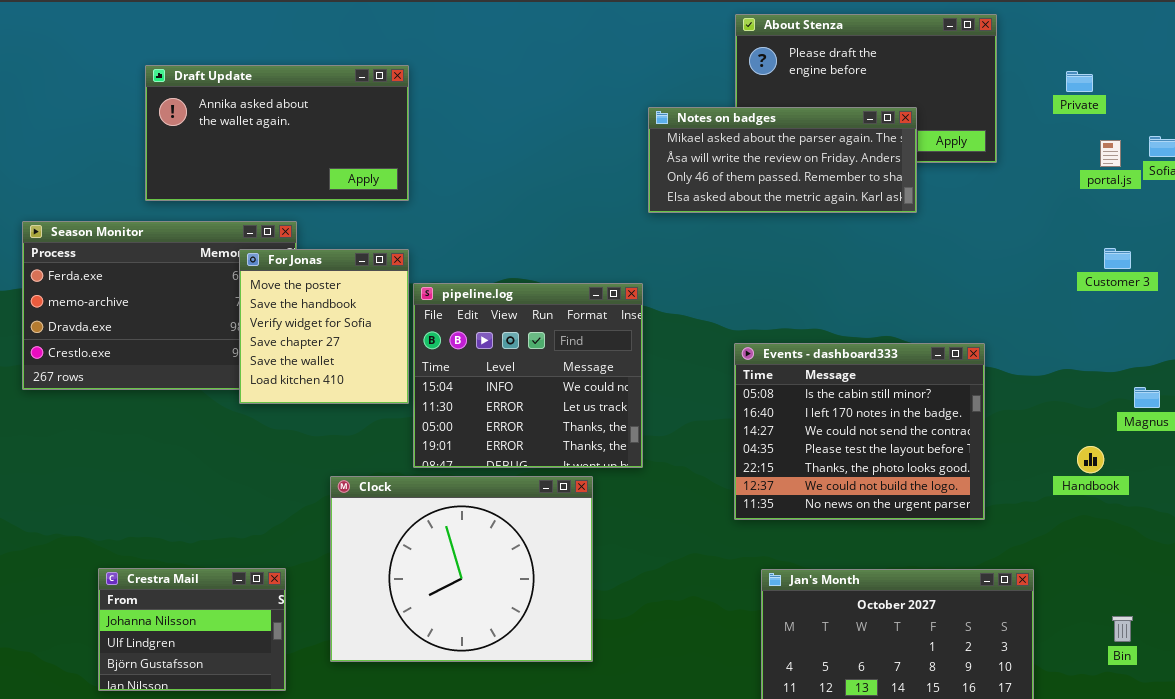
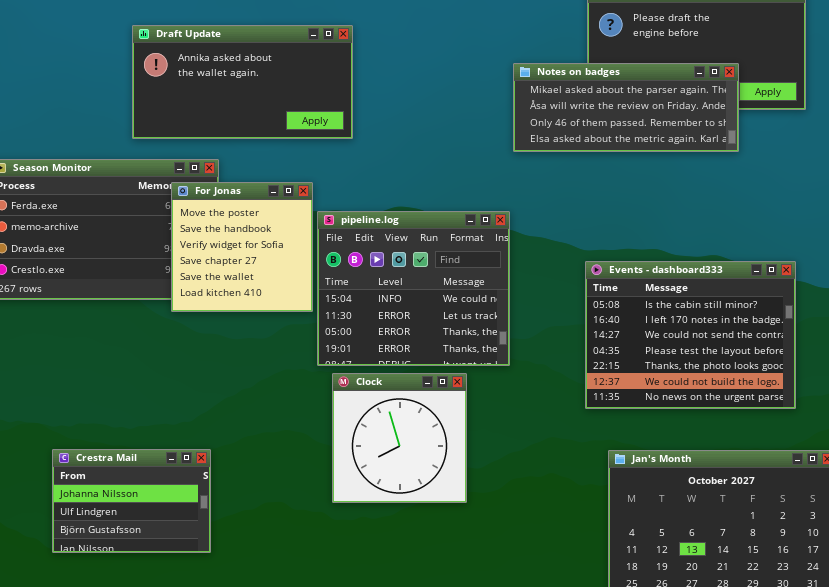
Draft Update: [145,65,409,201] -> [132,25,353,139], moved
Clock: [330,476,593,662] -> [332,373,467,503], resized

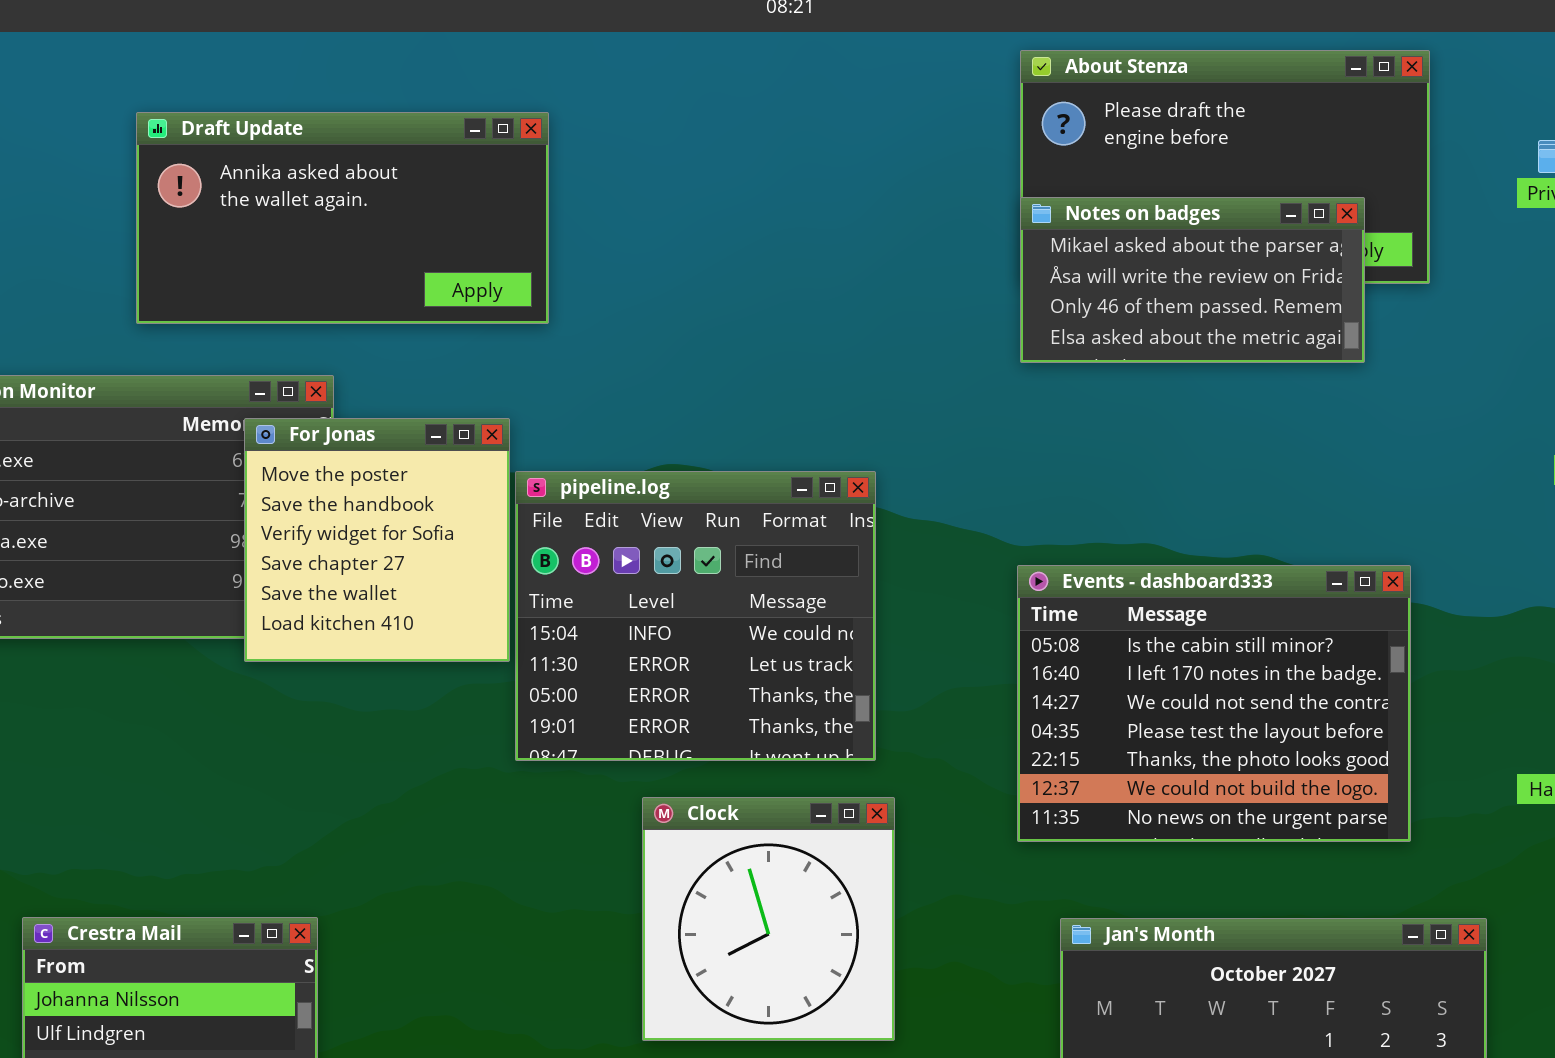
Draft Update: [132,25,353,139] -> [136,112,549,324], moved
Notes on badges: [513,63,739,152] -> [1020,197,1365,363], moved, resized
Clock: [332,373,467,503] -> [642,797,895,1041], moved

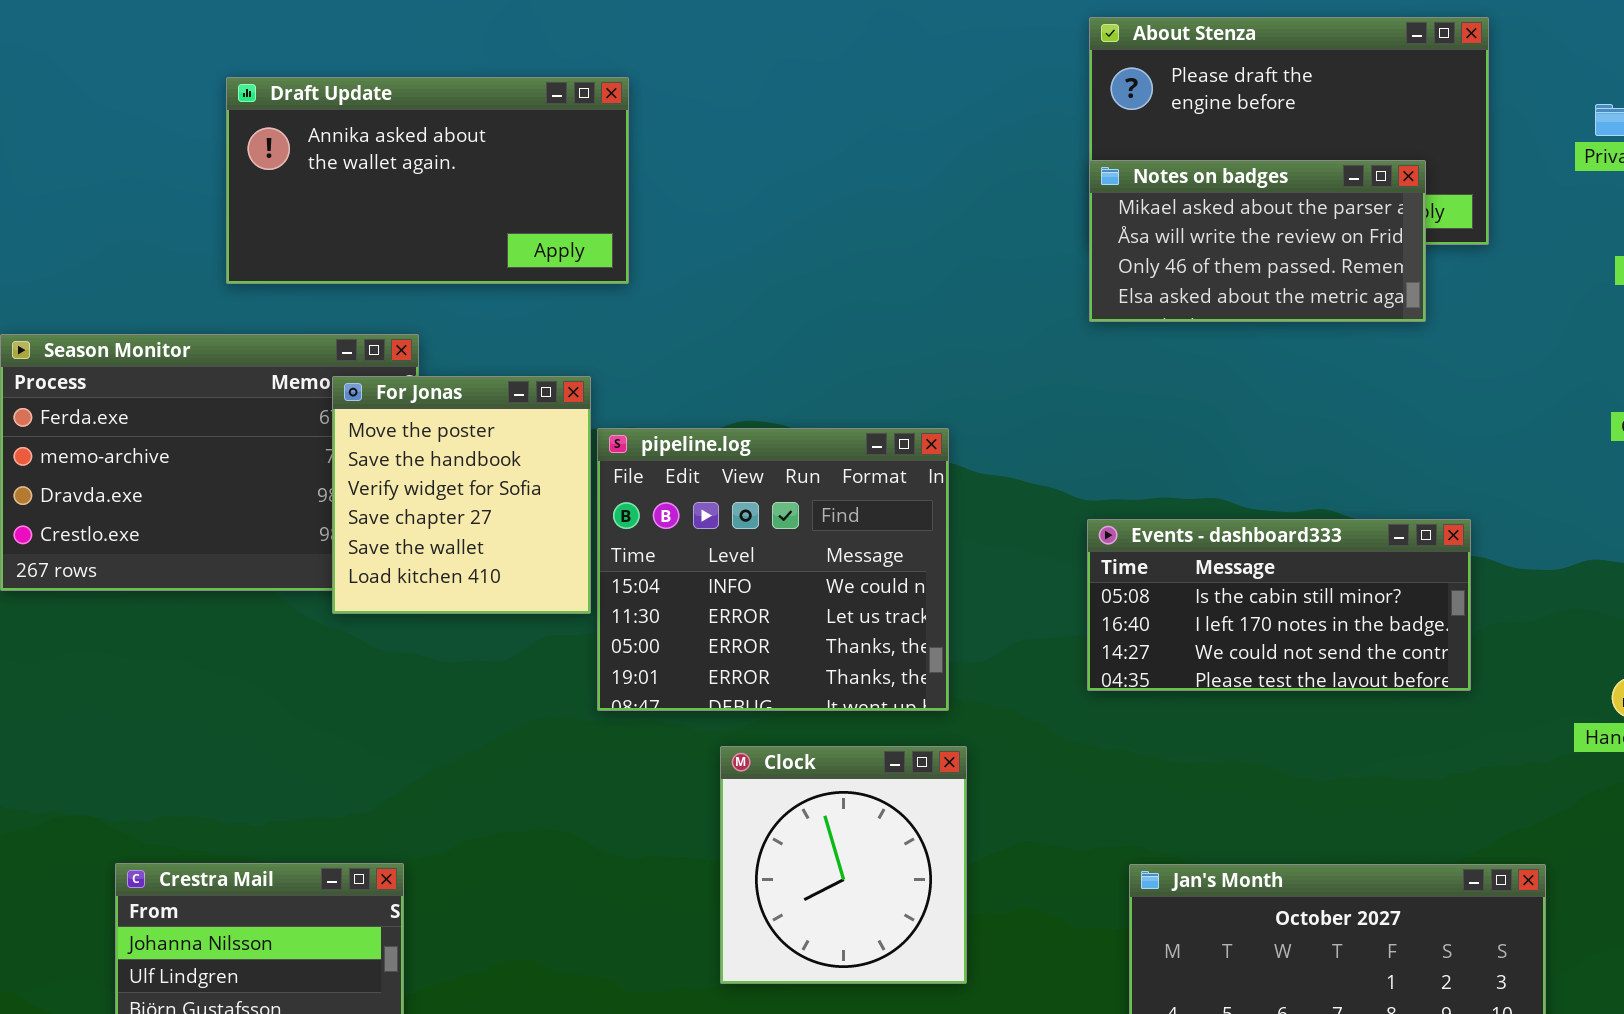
Events - dashboard333: [1017,565,1411,842] -> [1087,519,1471,691], resized

